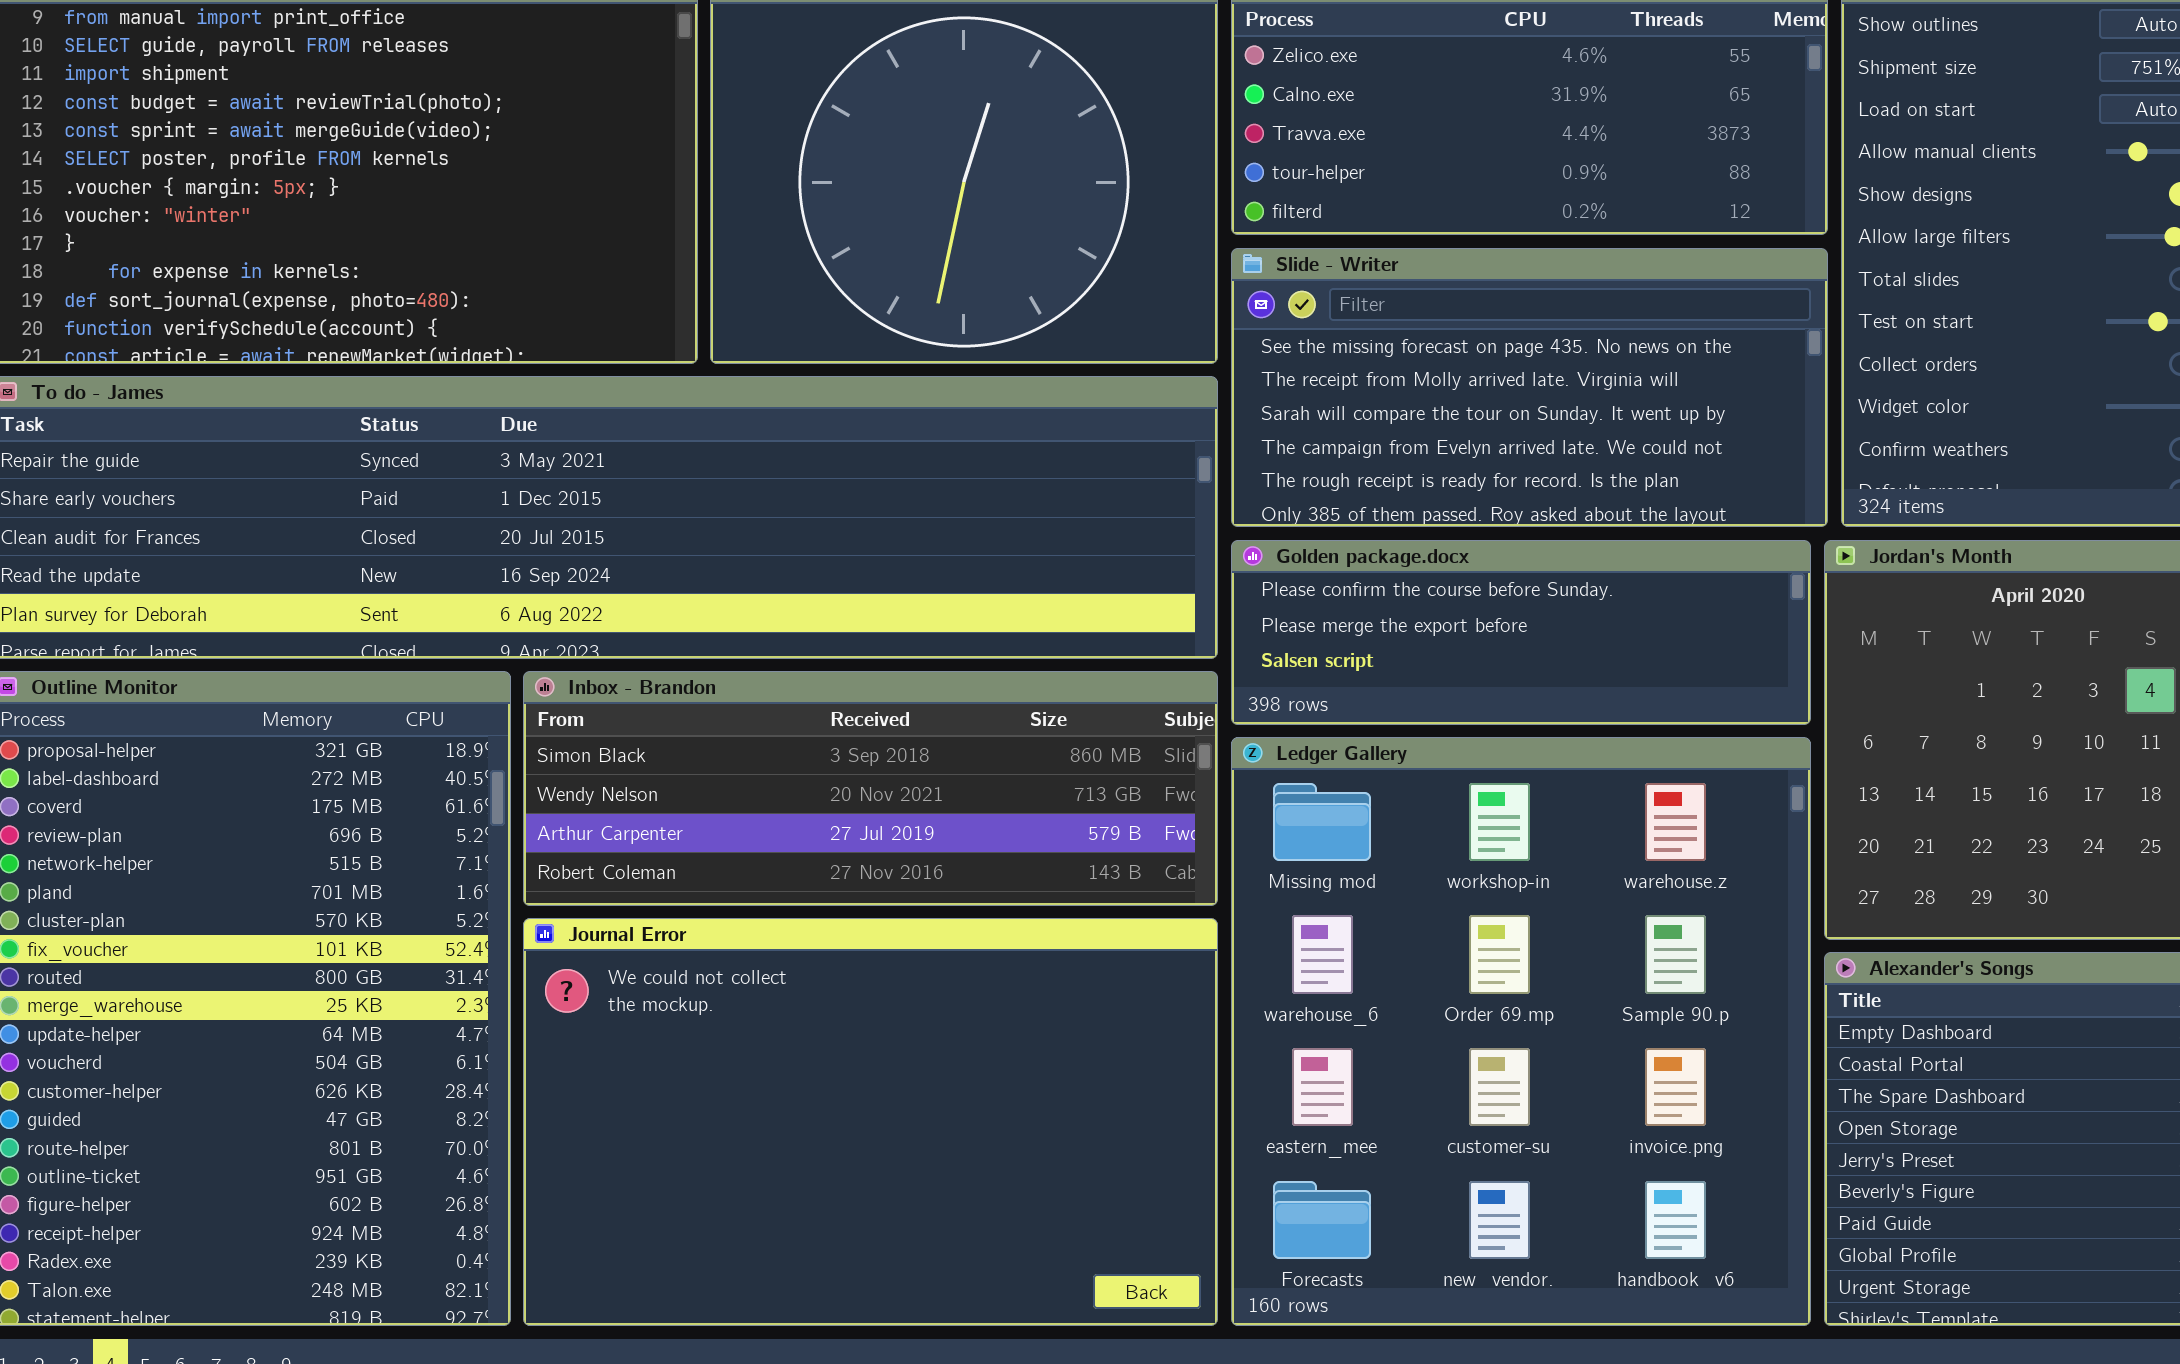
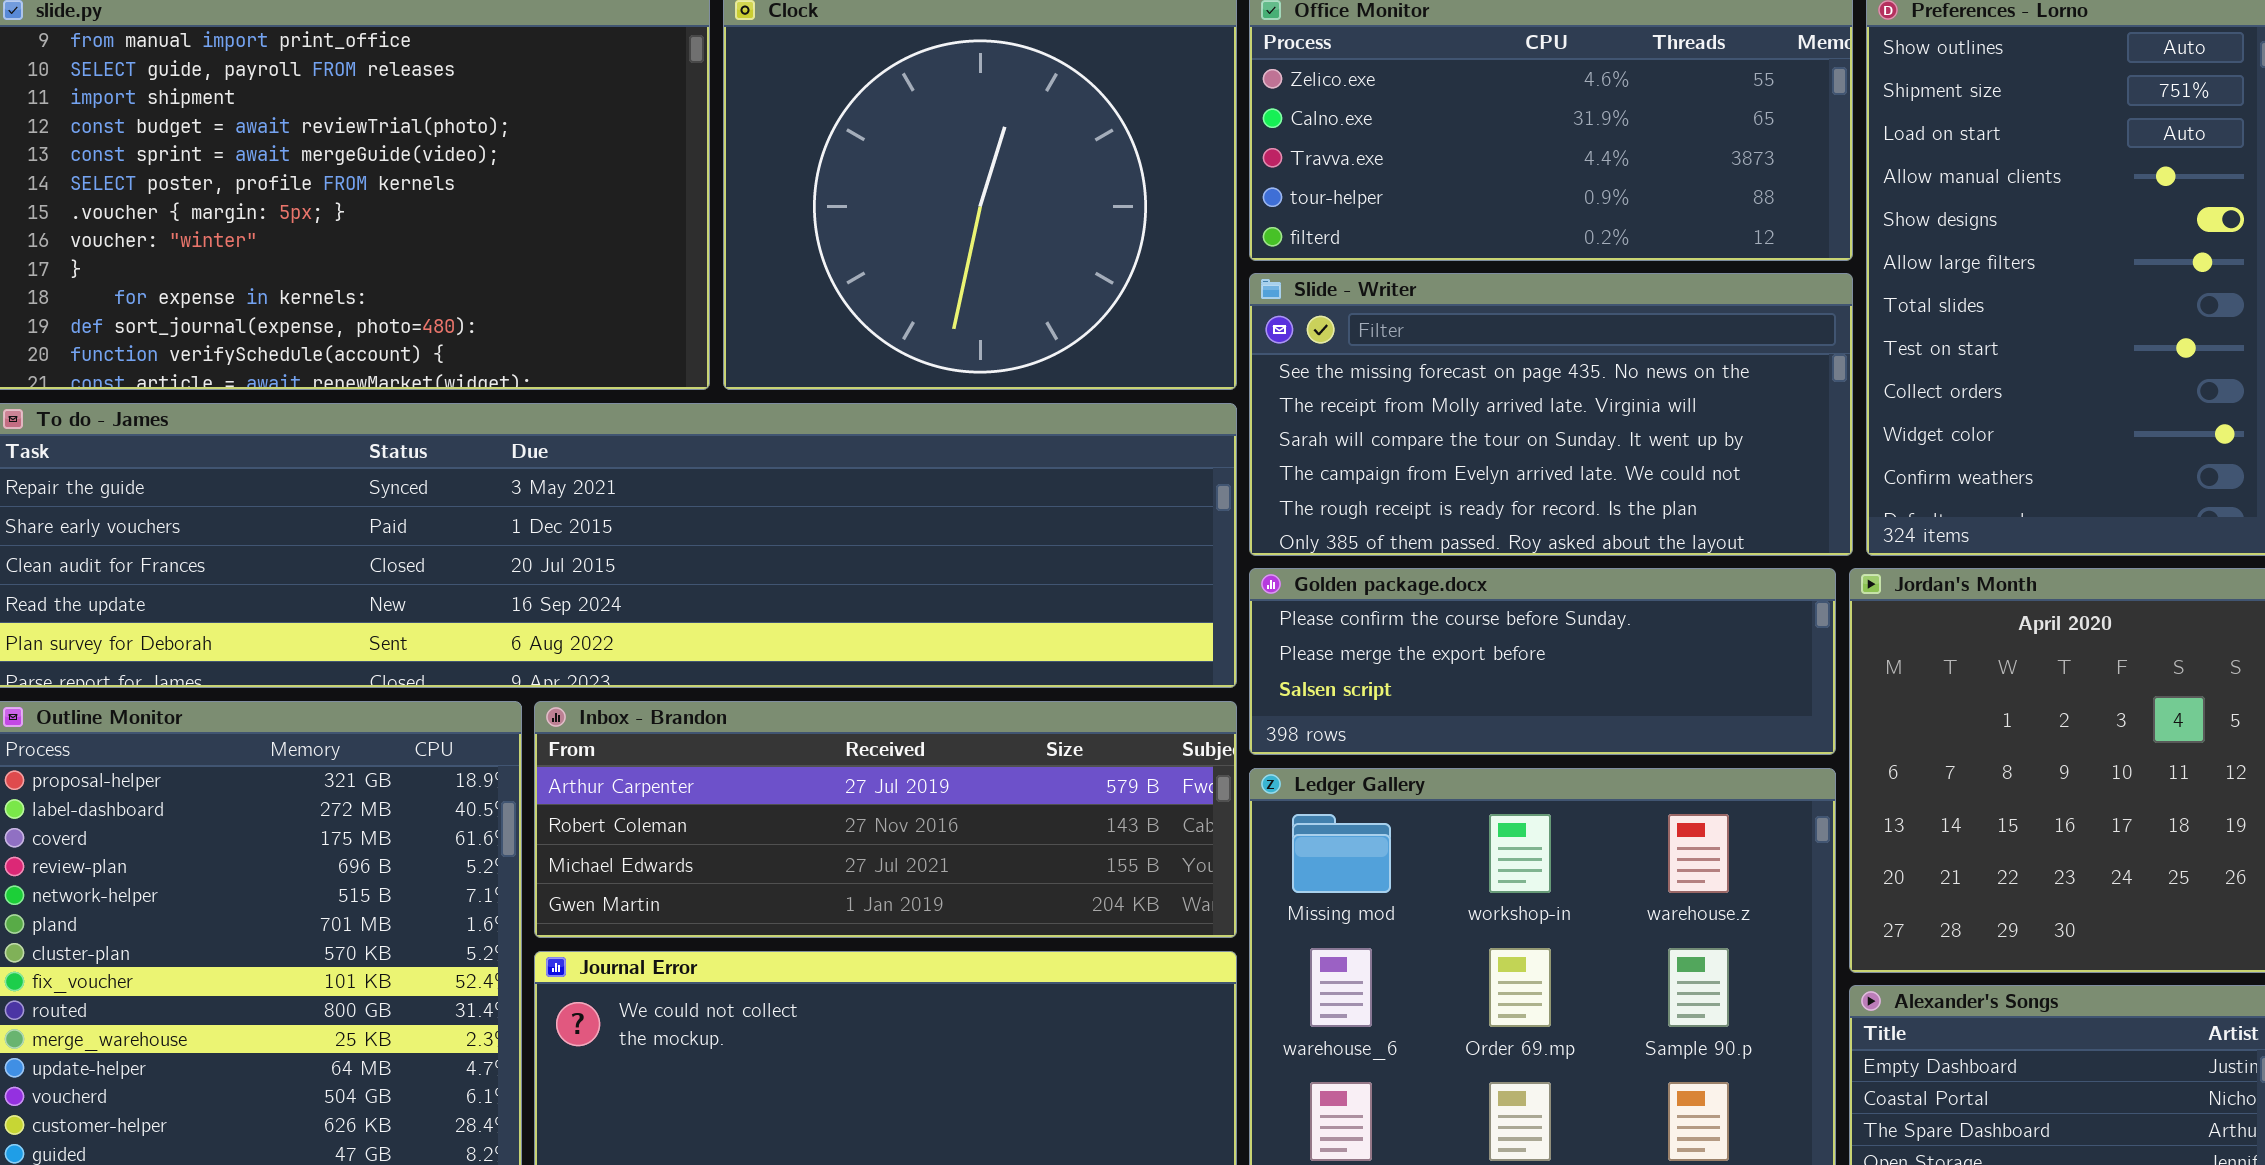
Inbox - Brandon: [523,671,1218,906] -> [534,701,1237,938], scrolled down 2 rows

